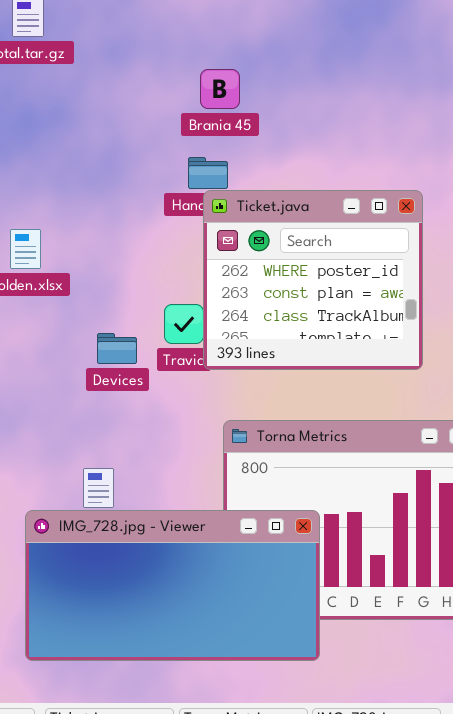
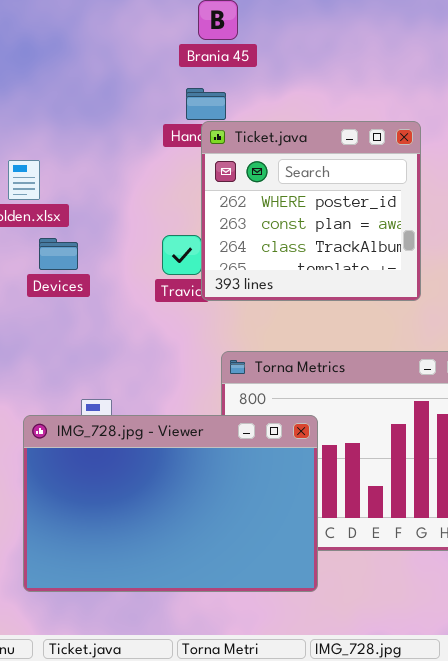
Devices: [97,333,137,364] -> [39,238,78,270], moved
IMG_728.jpg - Viewer: [25,510,320,661] -> [23,415,318,592], resized

